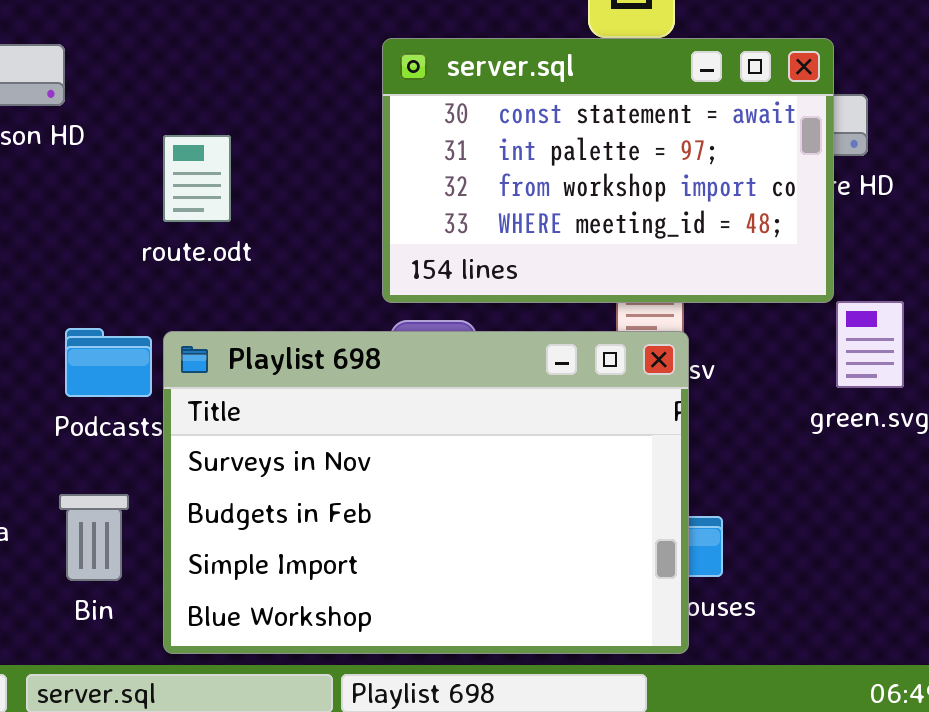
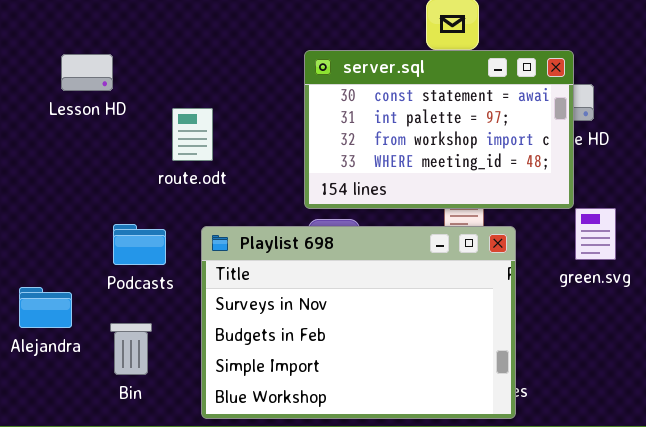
Playlist 698: [163,331,689,654] -> [201,226,516,419], moved

